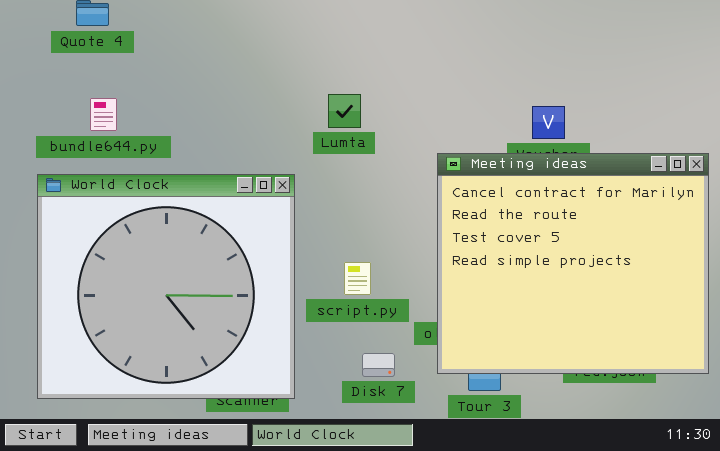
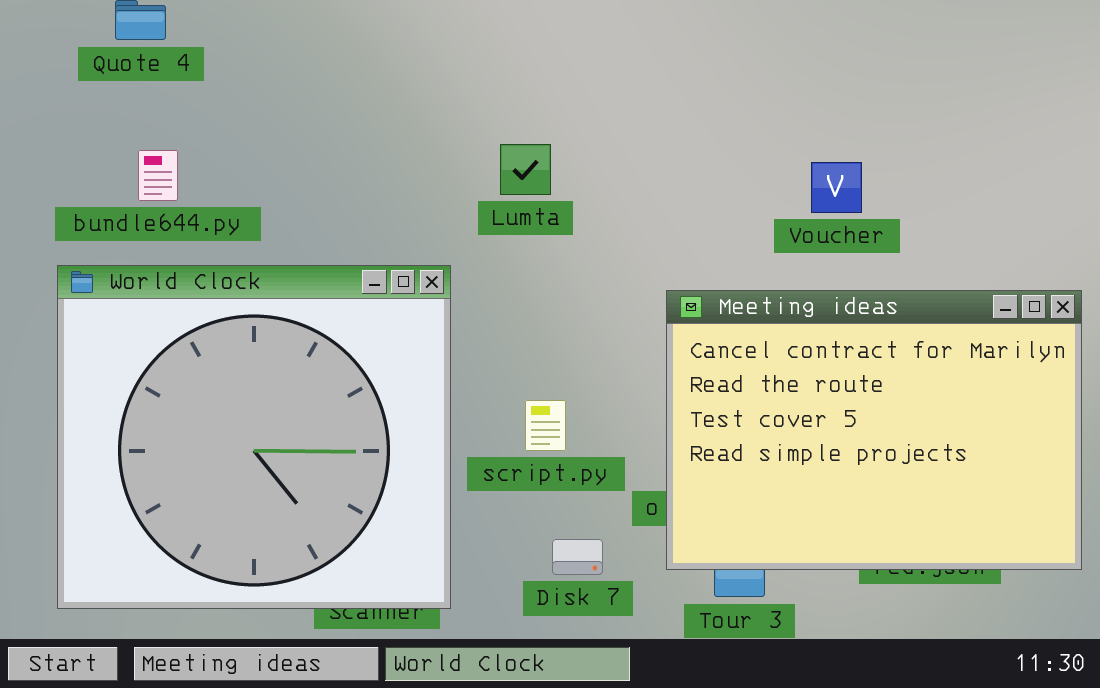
Meeting ideas: [437,153,709,374] -> [666,290,1082,570], resized

